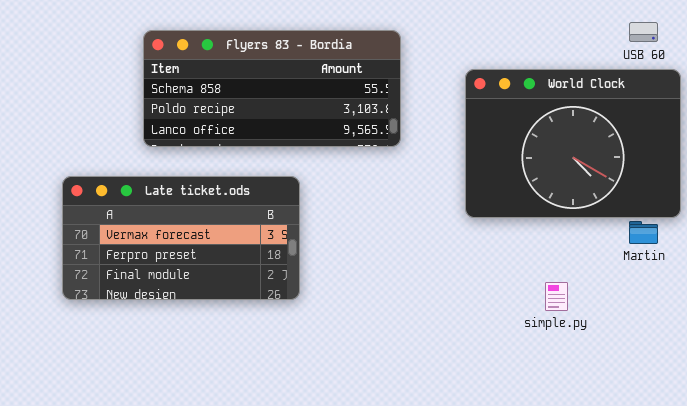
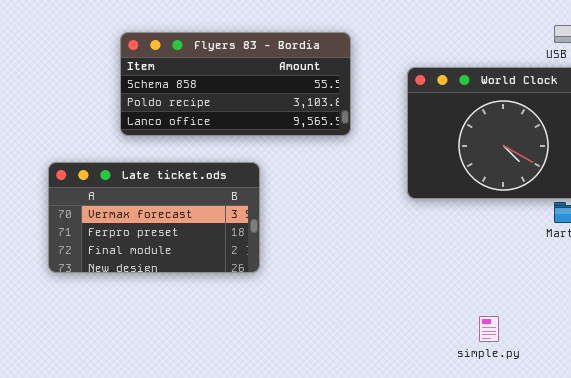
simple.py: [545,282,568,311] -> [479,316,499,342], moved

